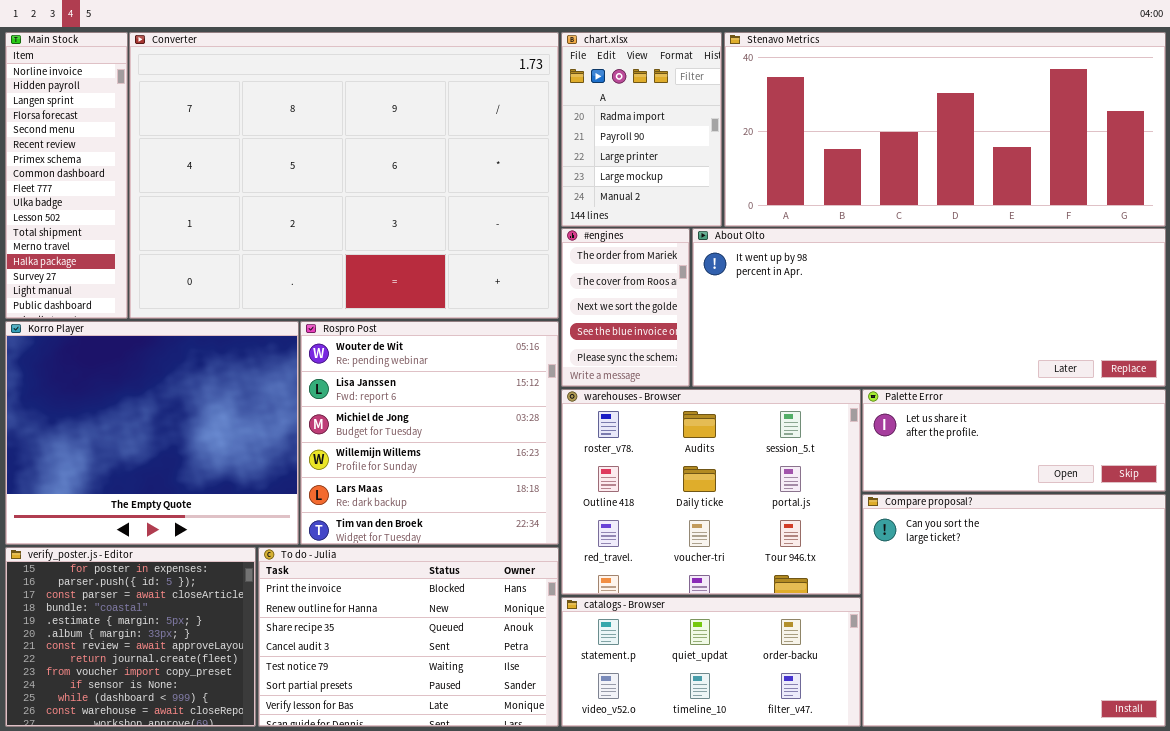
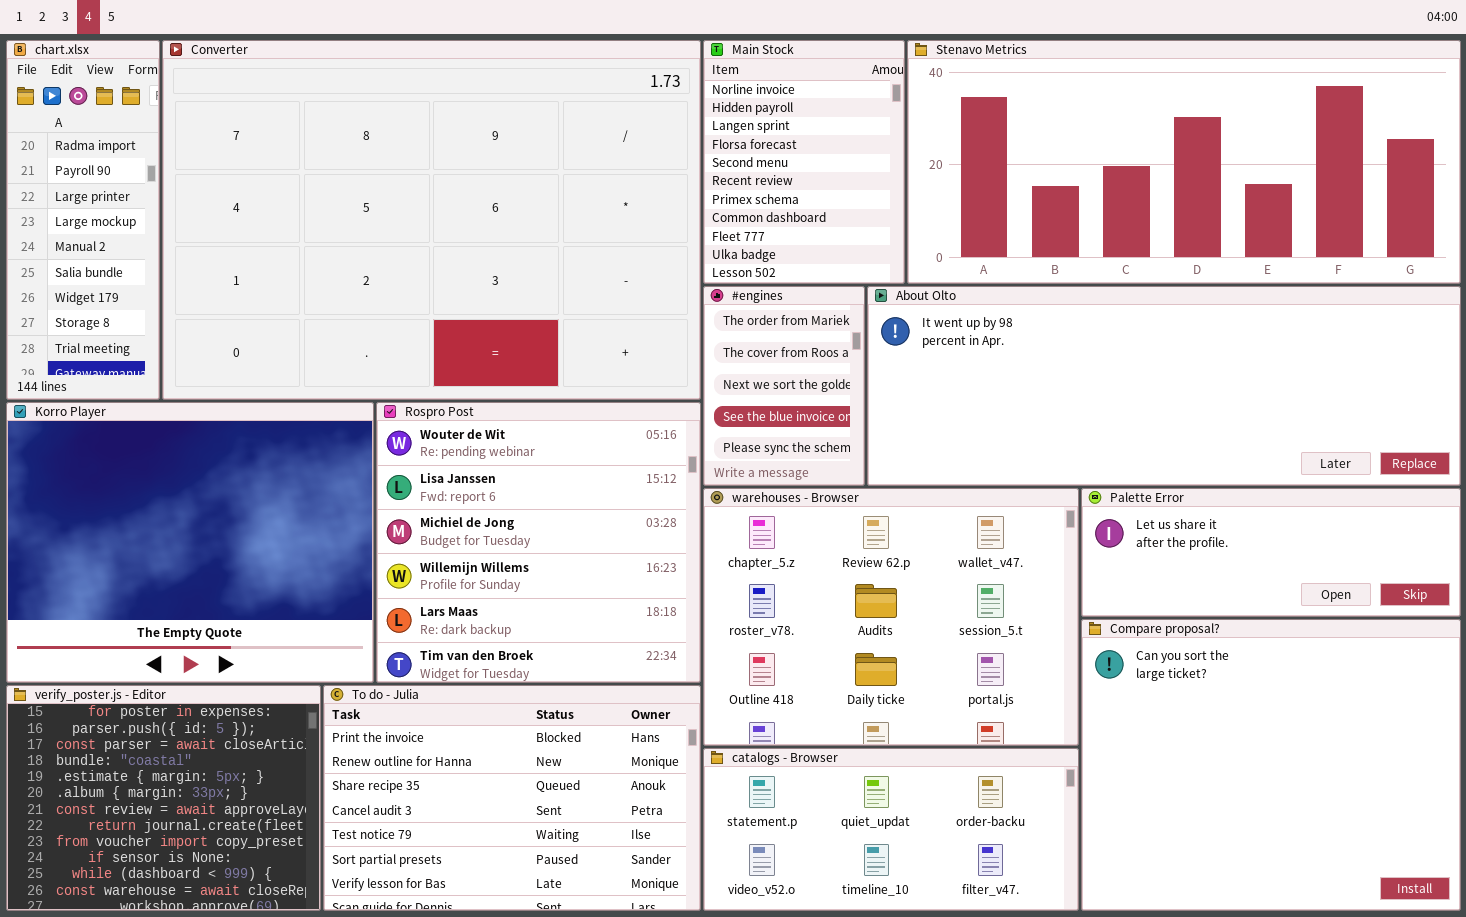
Main Stock: [5,32,128,319] -> [703,40,905,284], moved, resized
chart.xlsx: [561,32,722,227] -> [6,40,160,400], moved, resized
warehouses - Browser: [561,389,861,595] -> [703,488,1079,746], scrolled up 1 row

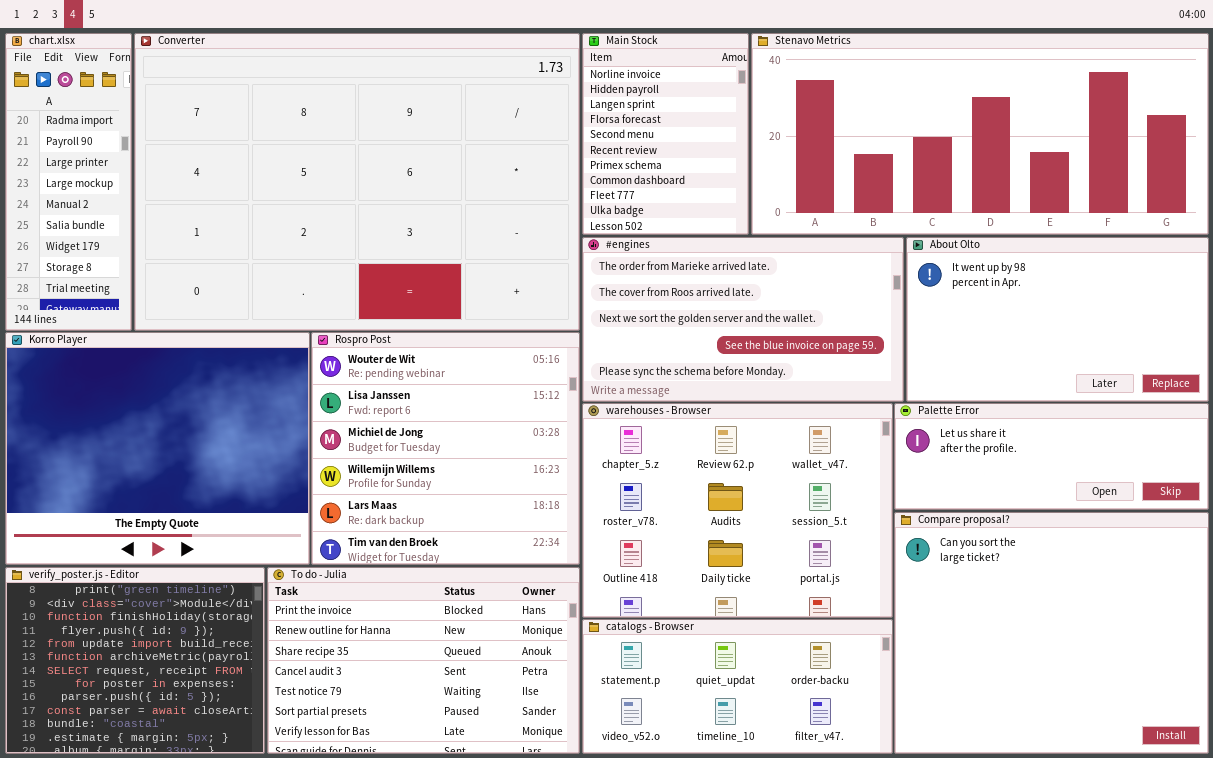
#engines: [703,286,865,486] -> [582,237,904,402], resized
About Olto: [867,286,1461,486] -> [906,237,1209,402], resized
verify_poster.js - Editor: [6,685,321,911] -> [5,567,265,754], scrolled up 7 rows

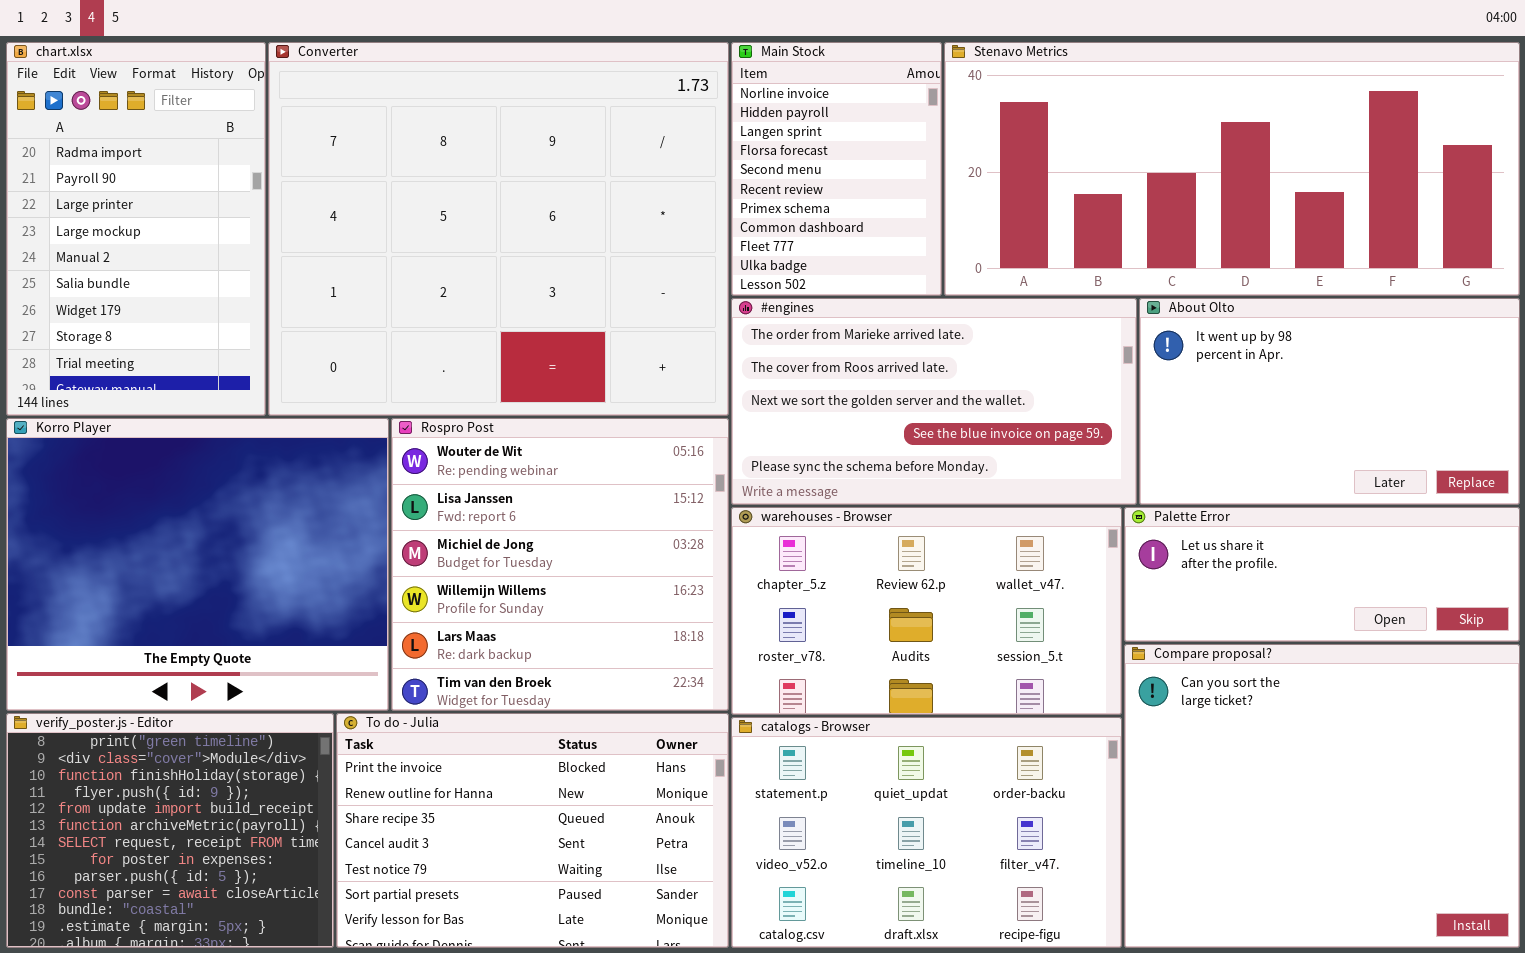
chart.xlsx: [5,33,132,331] -> [6,42,266,416], resized
Converter: [134,33,580,331] -> [268,42,729,416], resized
warehouses - Browser: [582,403,893,618] -> [731,507,1122,715], resized
catalogs - Browser: [582,619,893,754] -> [731,717,1122,948], resized

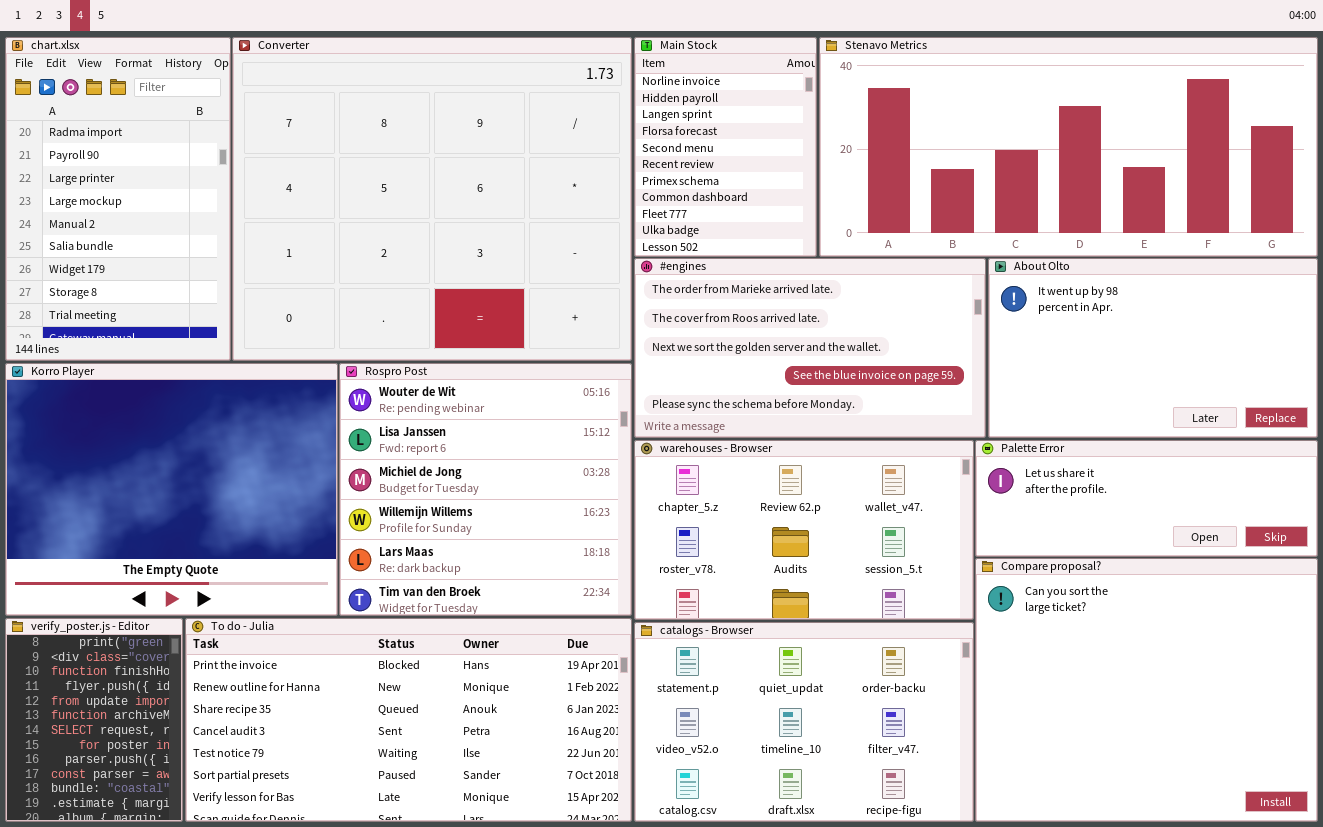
verify_poster.js - Editor: [6,713,334,948] -> [5,618,183,822], resized
To do - Julia: [336,713,729,948] -> [185,618,632,822], resized

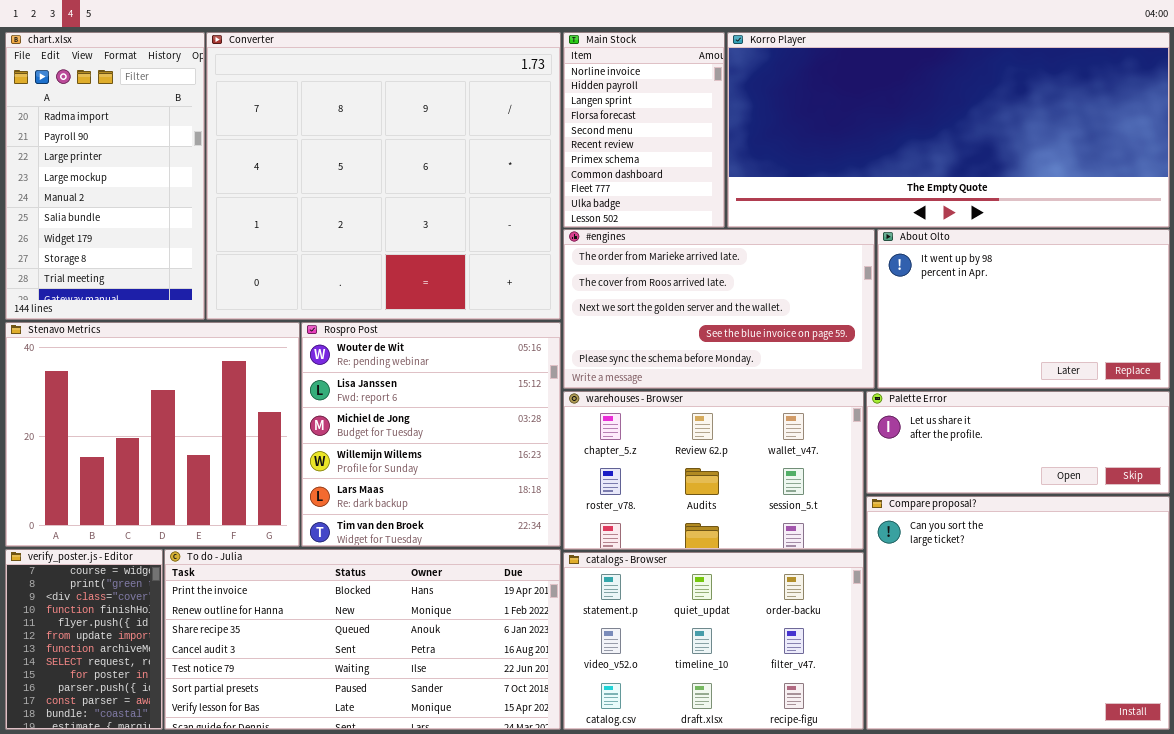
Stenavo Metrics: [819,37,1318,257] -> [5,322,300,547], moved, resized
Korro Player: [5,363,338,616] -> [727,32,1170,228], moved, resized
verify_poster.js - Editor: [5,618,183,822] -> [5,549,163,730], scrolled up 1 row

